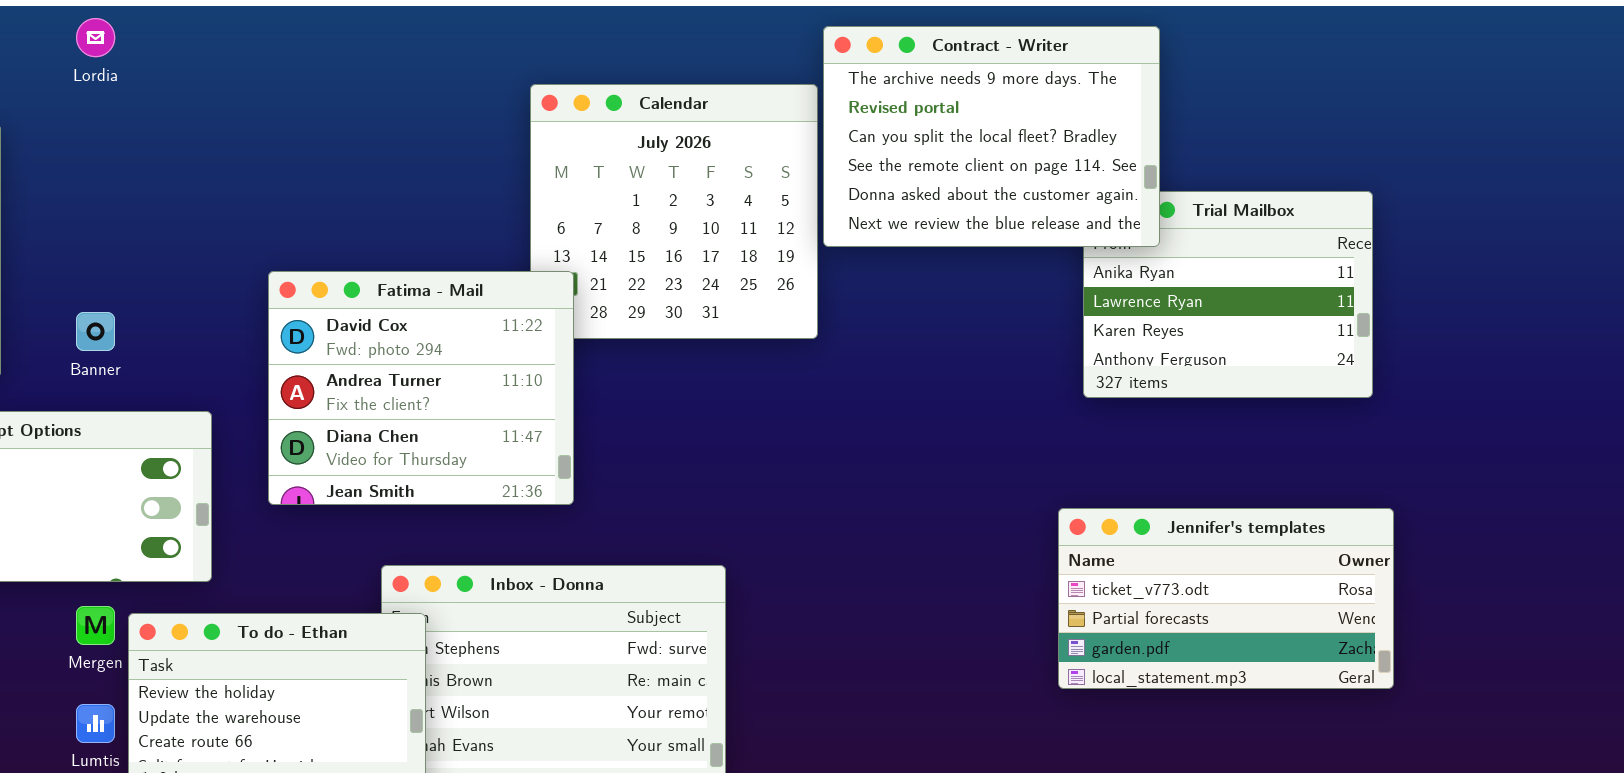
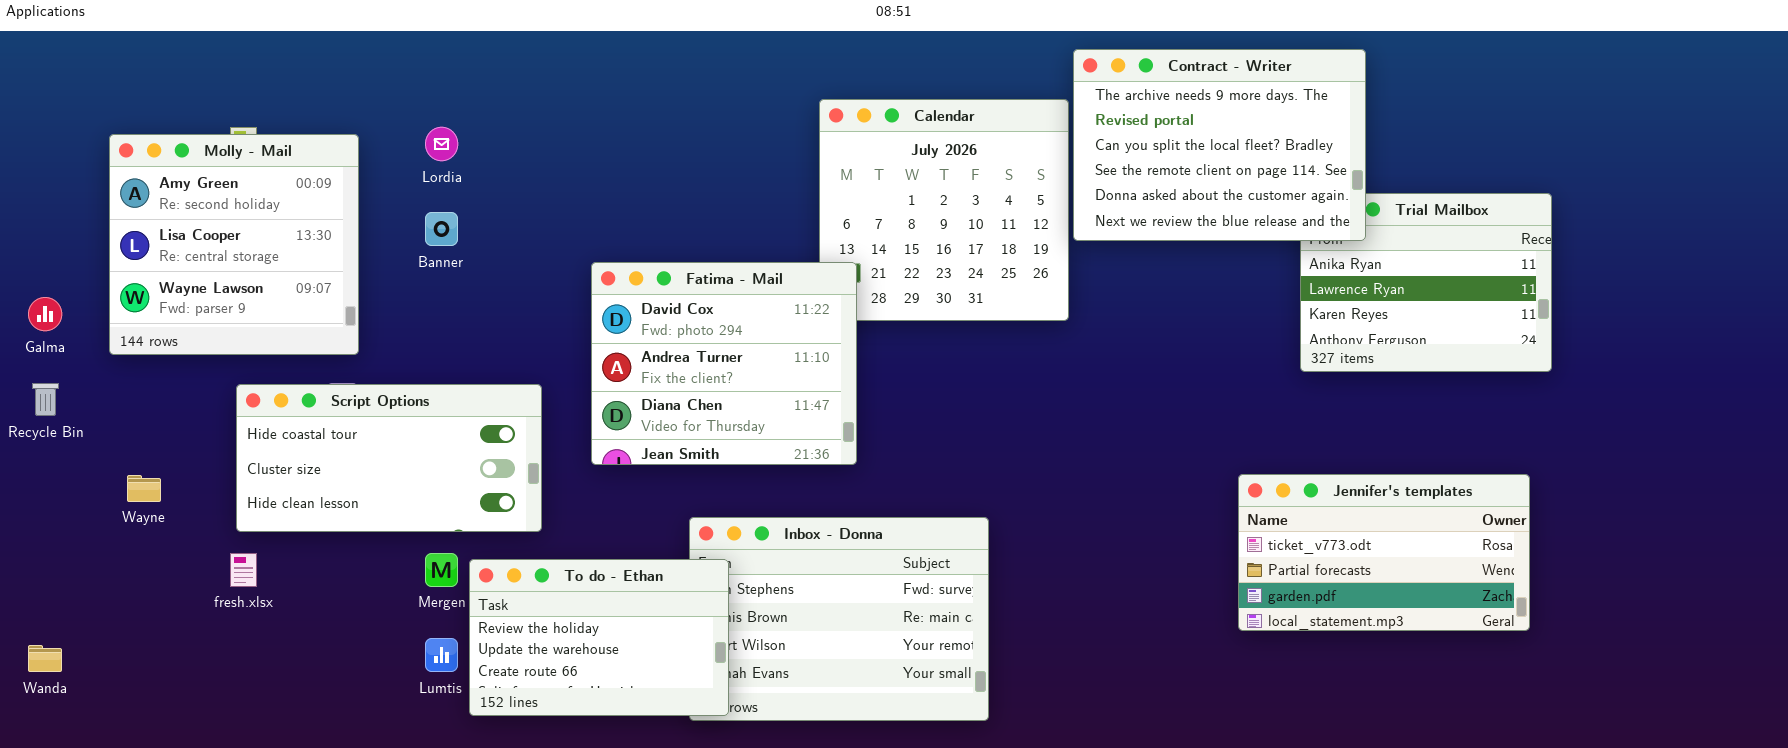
Lordia: [76,18,115,57] -> [425,127,458,161], moved
Banner: [76,312,115,351] -> [425,212,458,246], moved
Jennifer's templates: [1058,508,1394,689] -> [1238,474,1530,631], moved

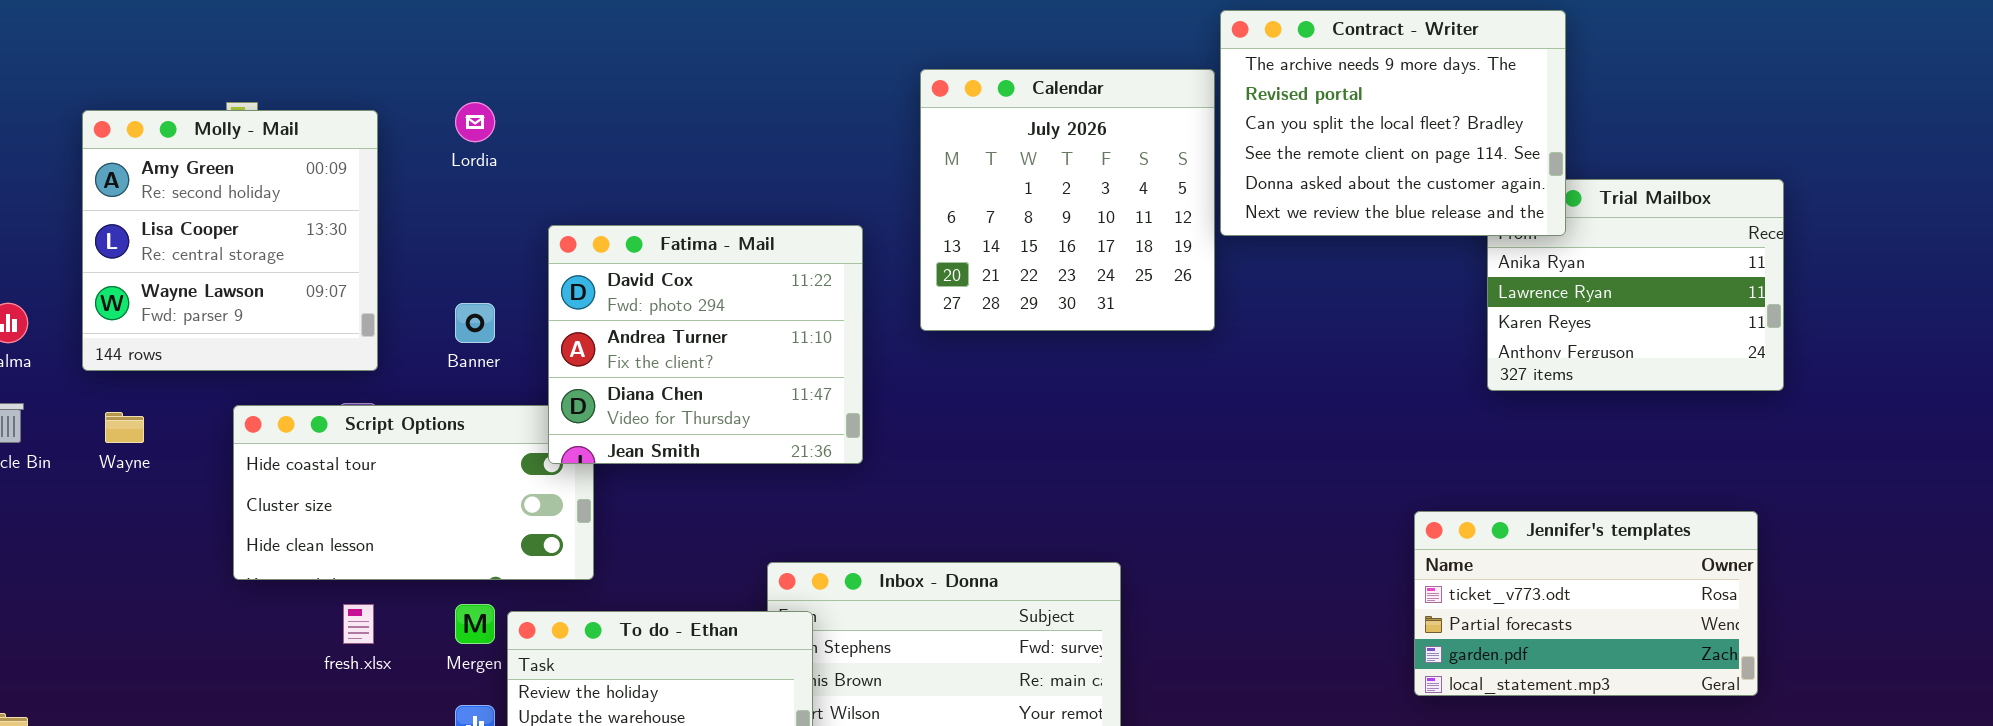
Banner: [425,212,458,246] -> [455,303,495,343], moved
Fatima - Mail: [591,262,857,465] -> [548,225,863,464], moved
Wayne: [127,475,161,502] -> [105,412,144,443], moved
fresh.xlsx: [230,553,257,587] -> [343,604,374,644], moved

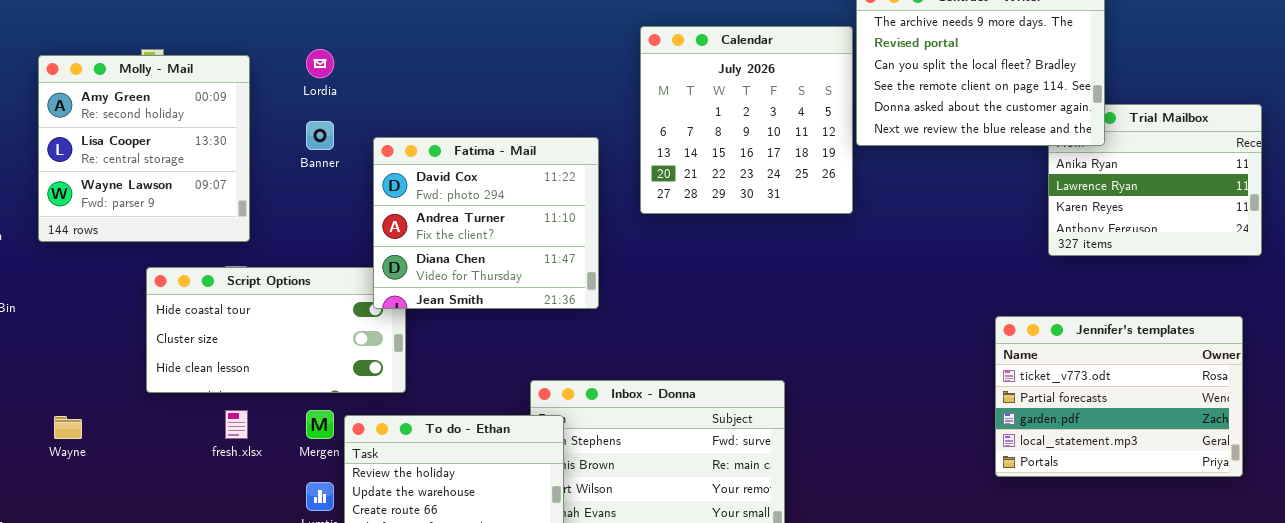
Banner: [455,303,495,343] -> [306,121,334,150], moved
Wayne: [105,412,144,443] -> [54,416,82,439], moved
Jennifer's templates: [1414,511,1758,696] -> [995,316,1243,477], resized

